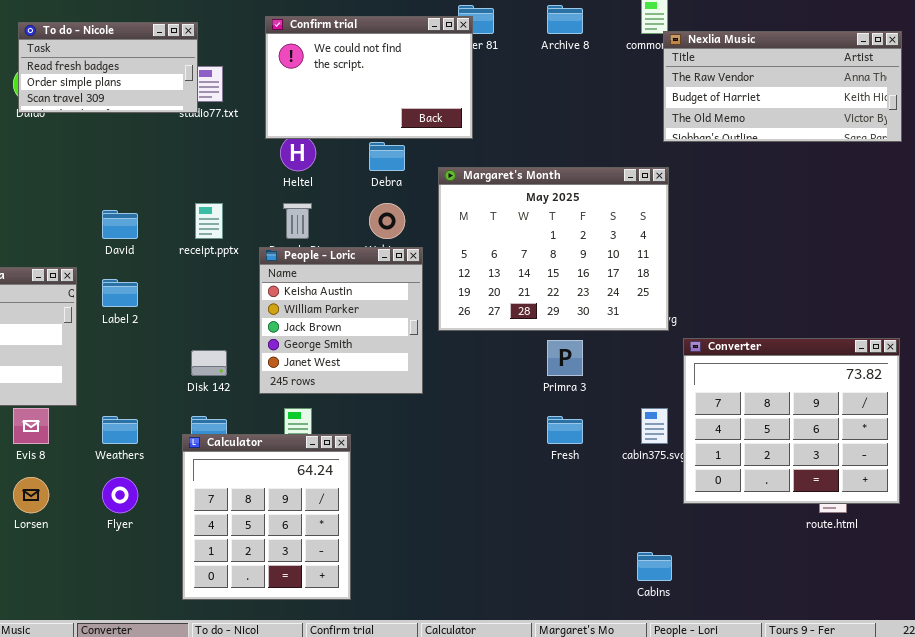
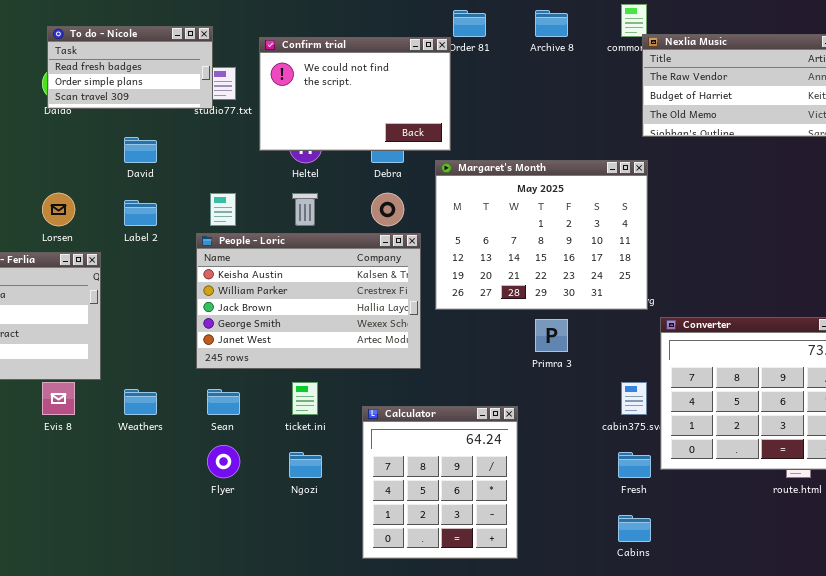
Confirm trial: [265,16,473,139] -> [259,37,451,151], moved
David: [102,210,138,239] -> [124,137,157,163], moved
People - Loric: [259,247,423,394] -> [196,233,421,369], resized
Label 2: [102,279,138,307] -> [124,200,157,226], moved
Fresh: [547,416,583,444] -> [618,452,651,478], moved
Calculator: [182,434,351,600] -> [362,406,518,559], moved
Lorsen: [13,477,49,513] -> [42,193,75,226], moved
Flyer: [102,477,138,513] -> [207,445,240,478], moved

